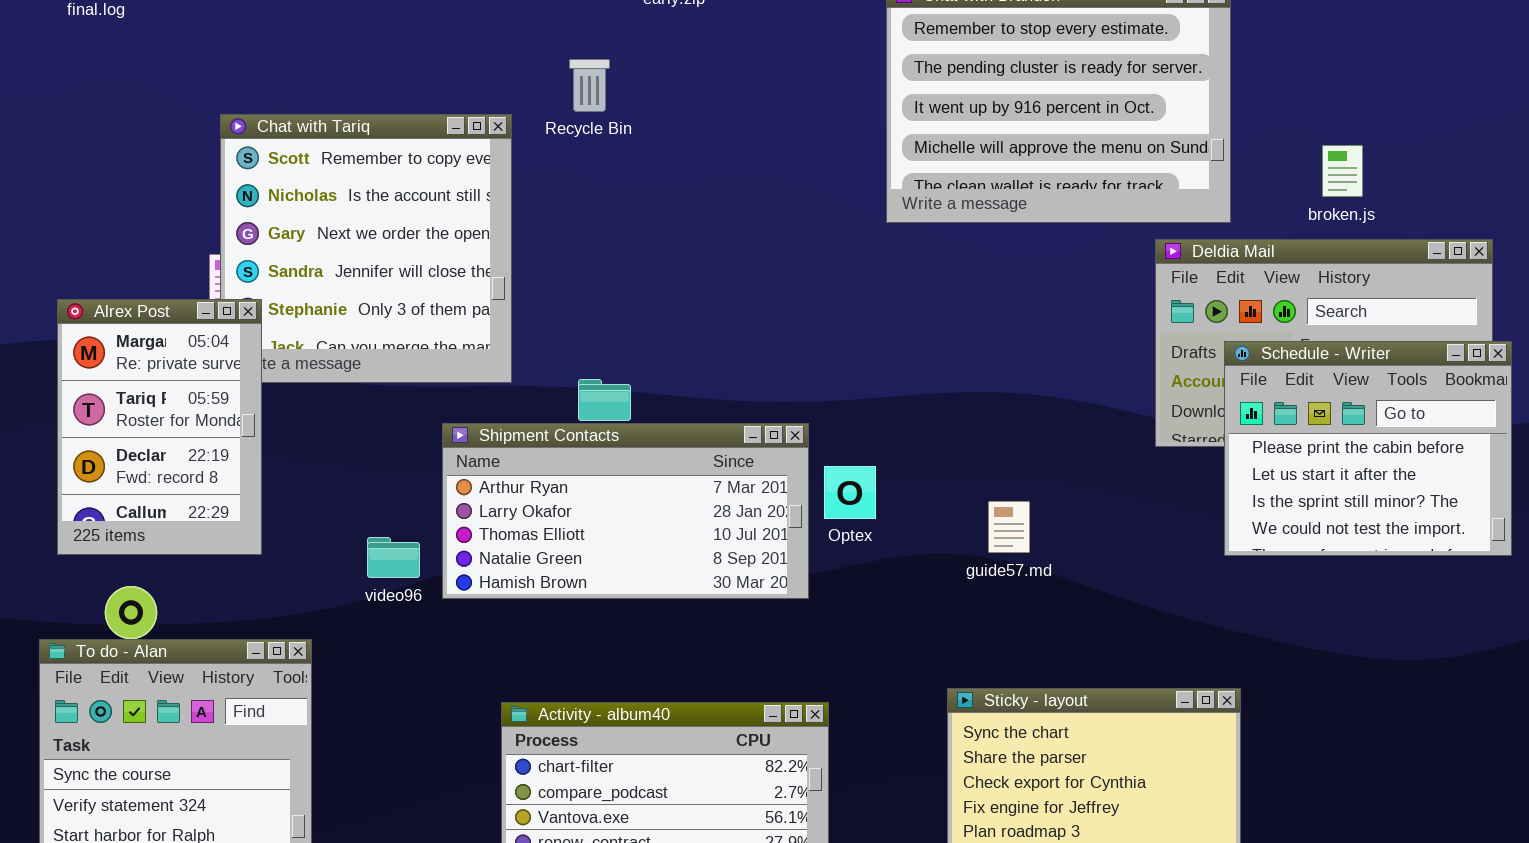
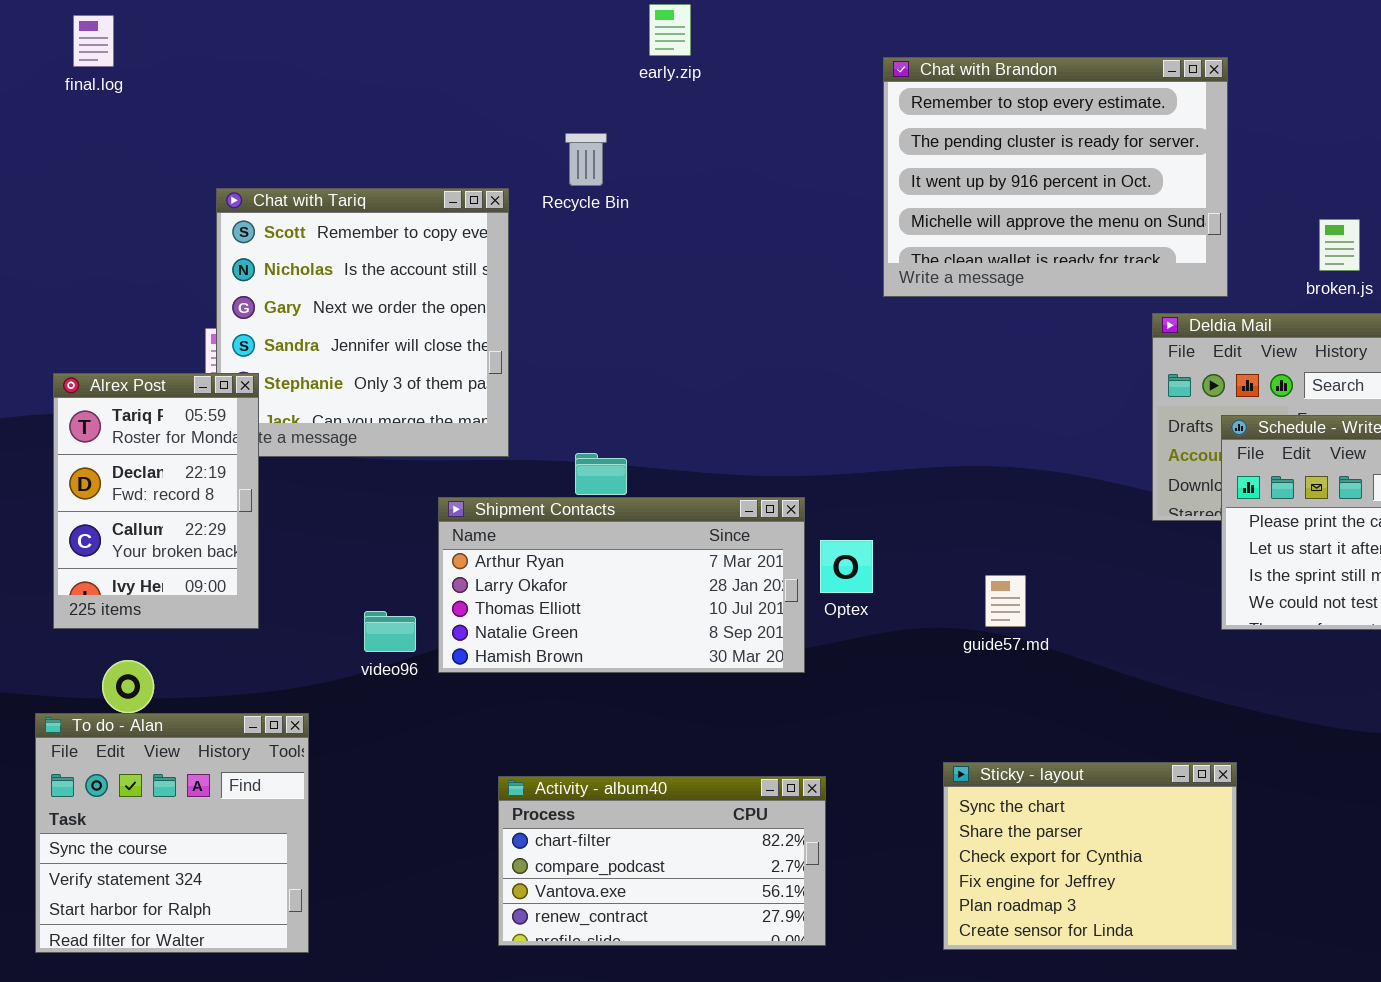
Alrex Post: [57,299,262,555] -> [53,373,259,629], scrolled down 1 row

